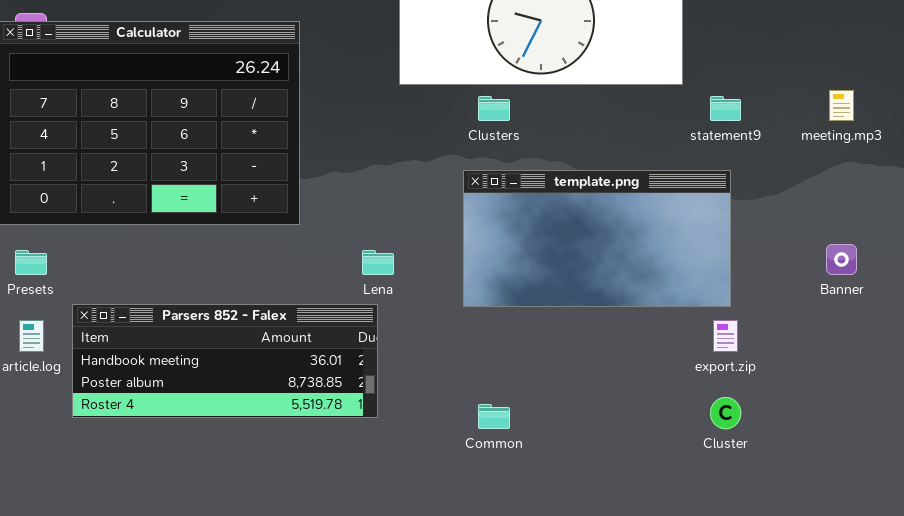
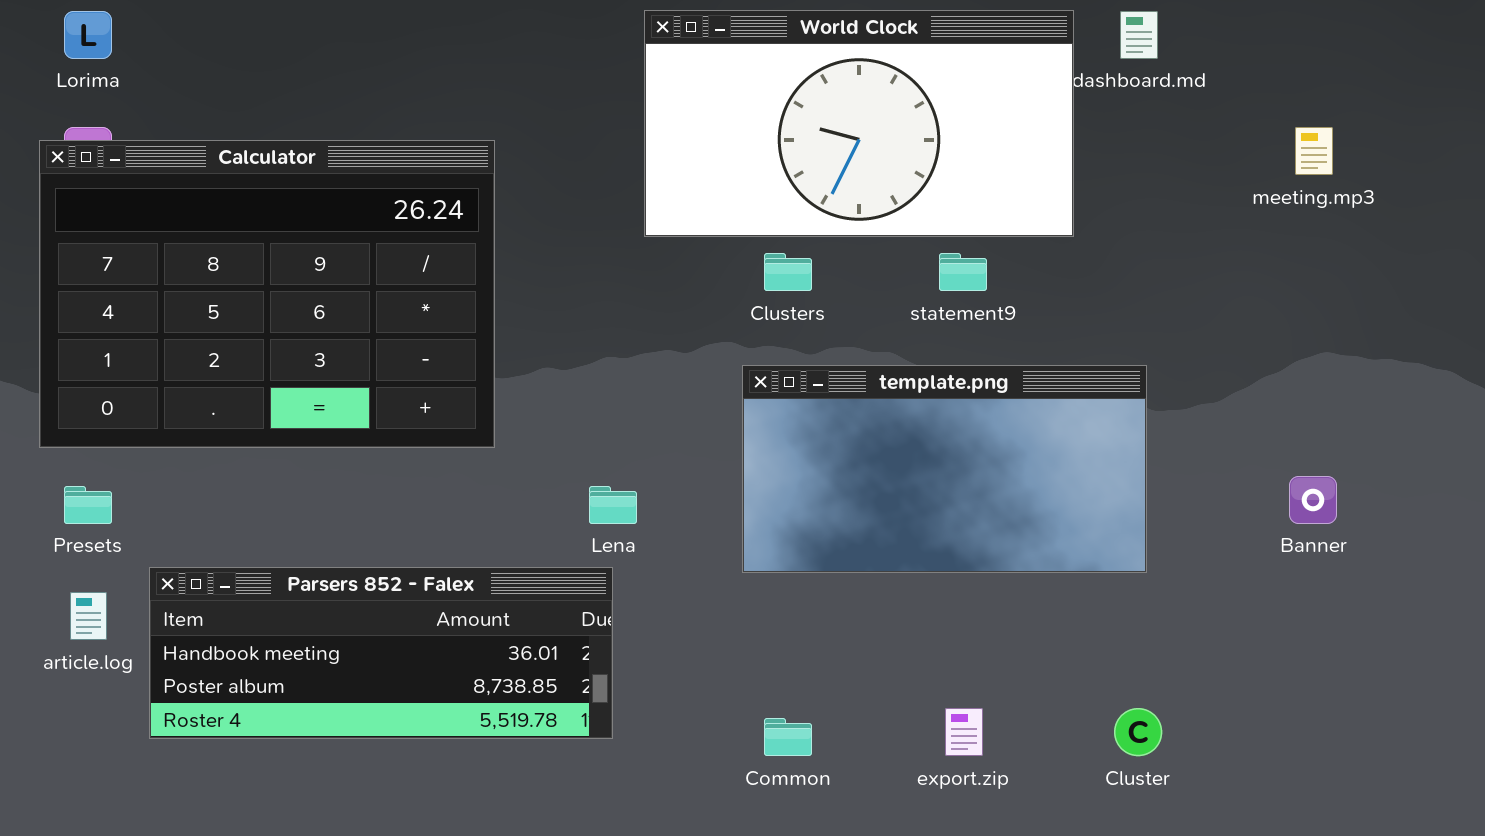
meeting.mp3: [829,90,854,121] -> [1295,127,1333,175], moved
statement9: [710,96,741,121] -> [939,253,987,291], moved
export.zip: [713,320,738,352] -> [945,708,983,756], moved

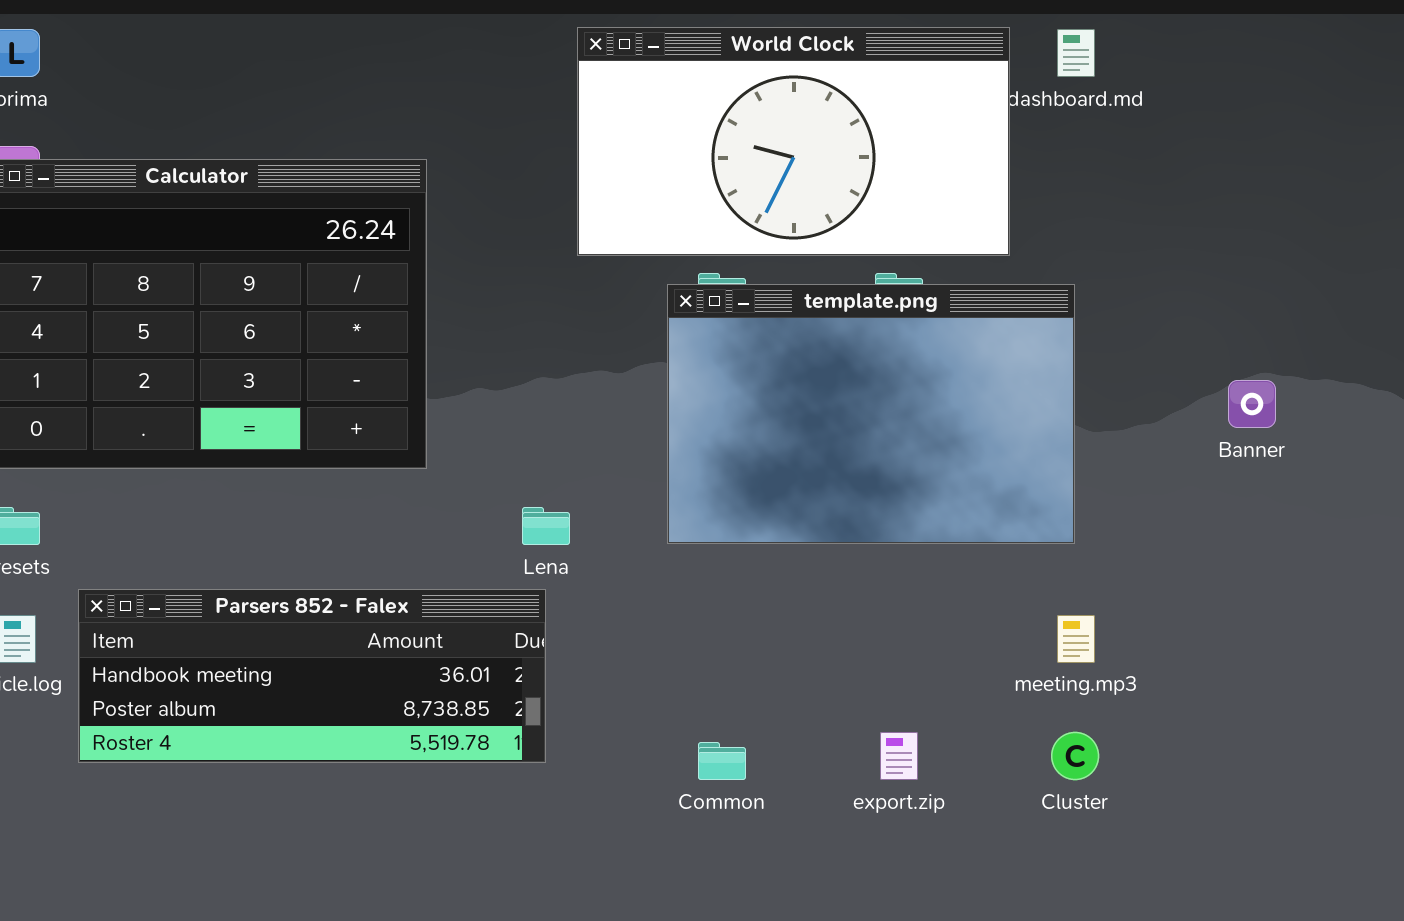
meeting.mp3: [1295,127,1333,175] -> [1057,615,1095,663], moved
template.png: [742,365,1147,573] -> [667,284,1075,544], moved, resized
Banner: [1289,476,1337,524] -> [1228,380,1276,428], moved

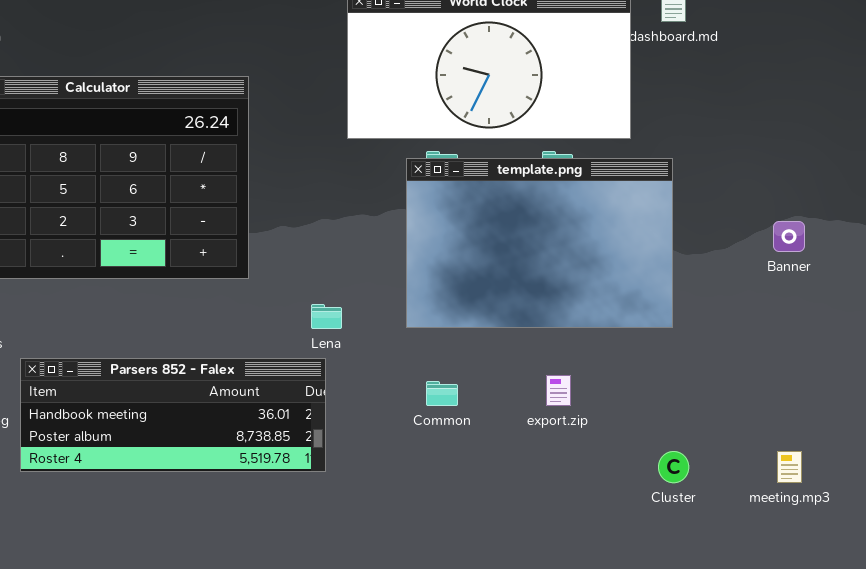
meeting.mp3: [1057,615,1095,663] -> [777,451,802,483], moved
export.zip: [880,732,918,780] -> [546,375,571,406], moved
Common: [698,742,746,780] -> [426,381,458,406], moved

